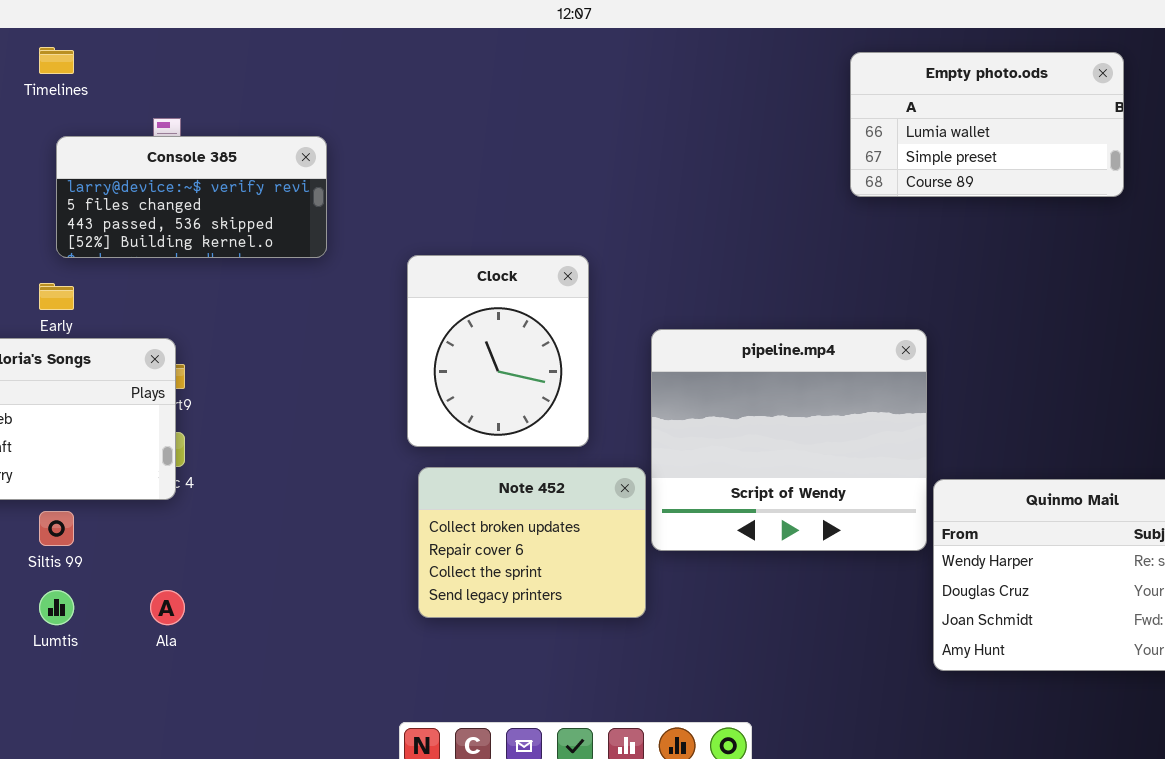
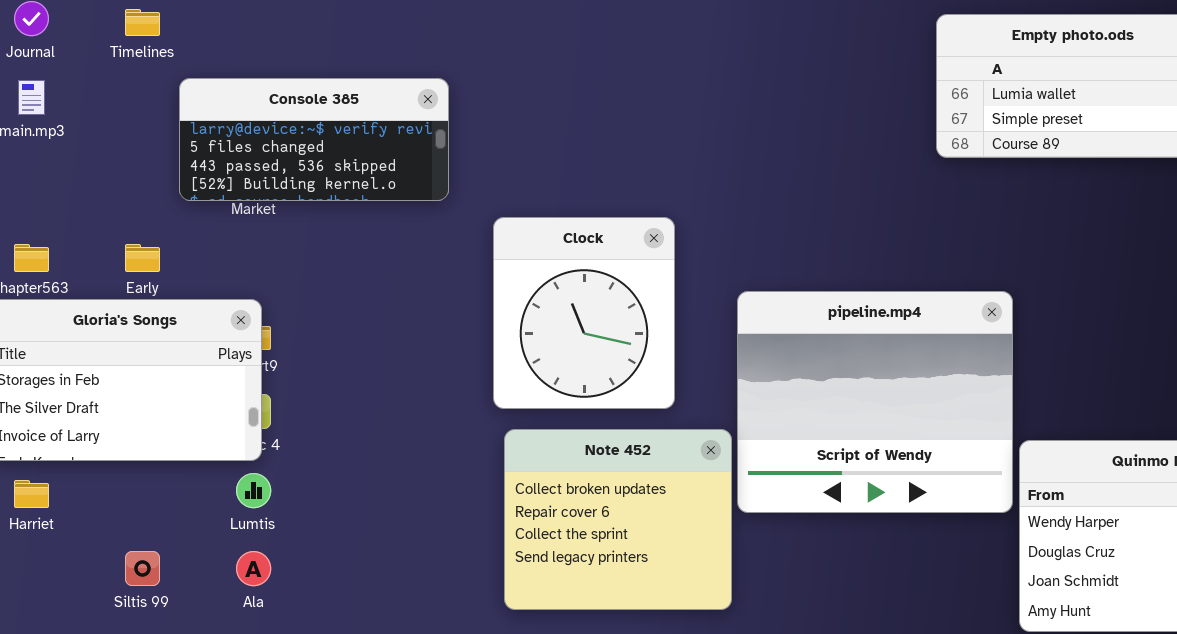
Console 385: [56,136,327,258] -> [179,78,449,201], moved
Note 452: [418,467,646,618] -> [504,429,732,610], resized
Siltis 99: [39,511,74,546] -> [125,551,160,586], moved
Lumtis: [39,590,74,625] -> [236,473,271,508], moved

